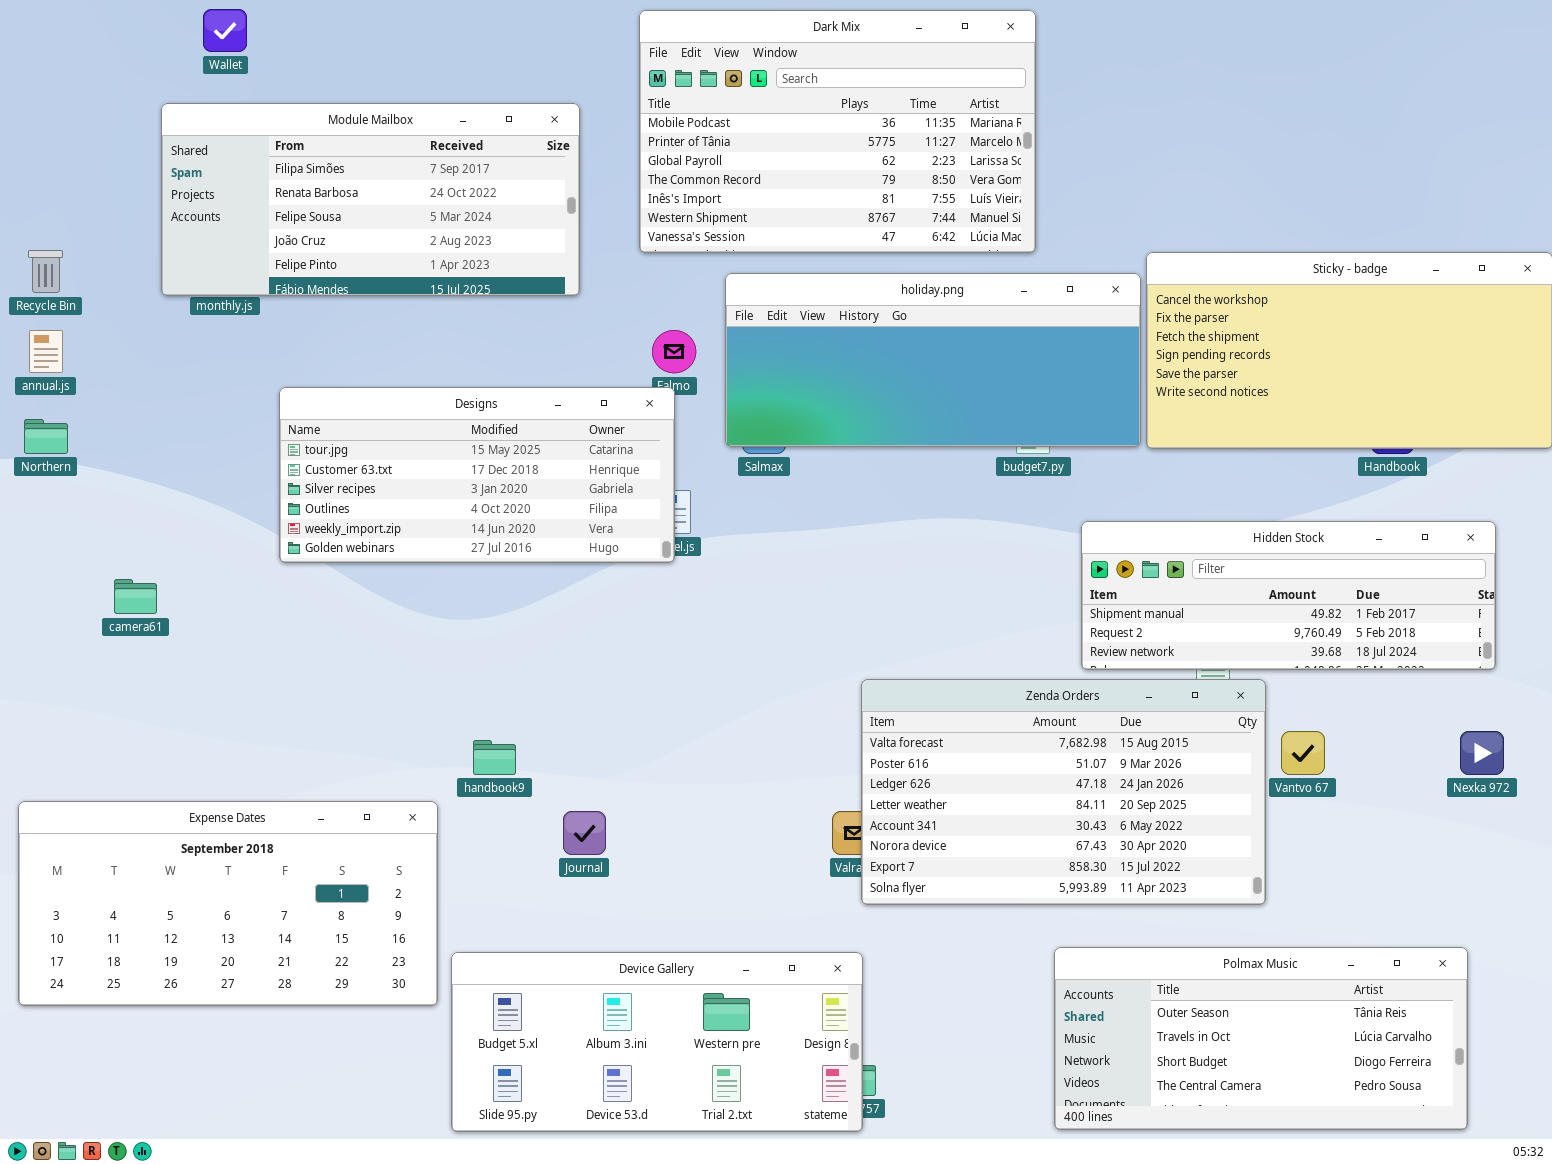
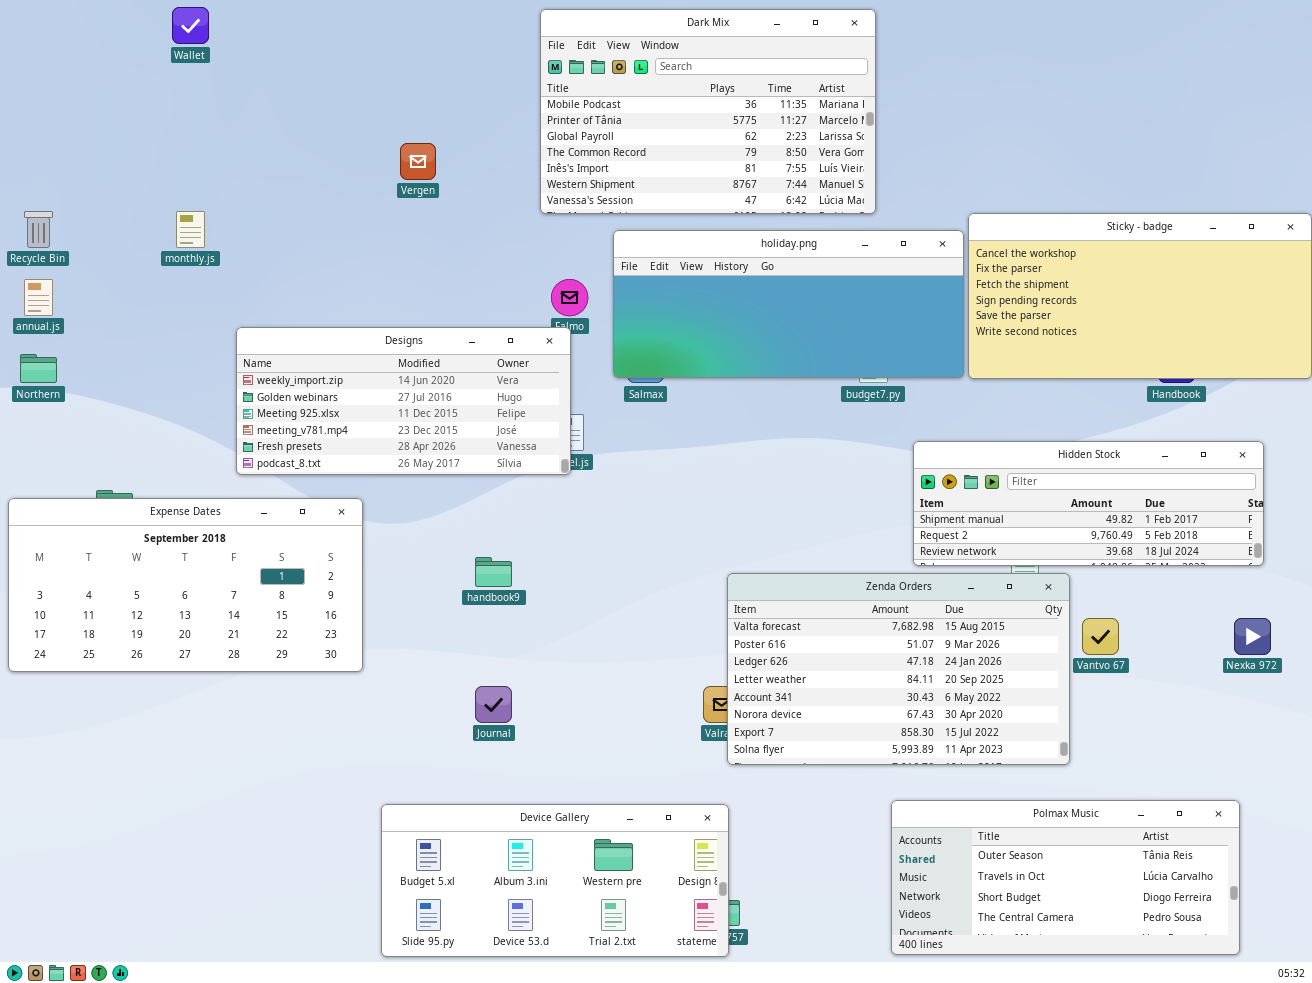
Module Mailbox: [161,103,580,296] -> none, closed
Designs: [279,387,675,563] -> [236,327,571,475], scrolled down 4 rows
handbook9: [473,740,516,775] -> [475,557,512,587], moved
Expense Dates: [18,801,438,1006] -> [8,498,363,672], moved

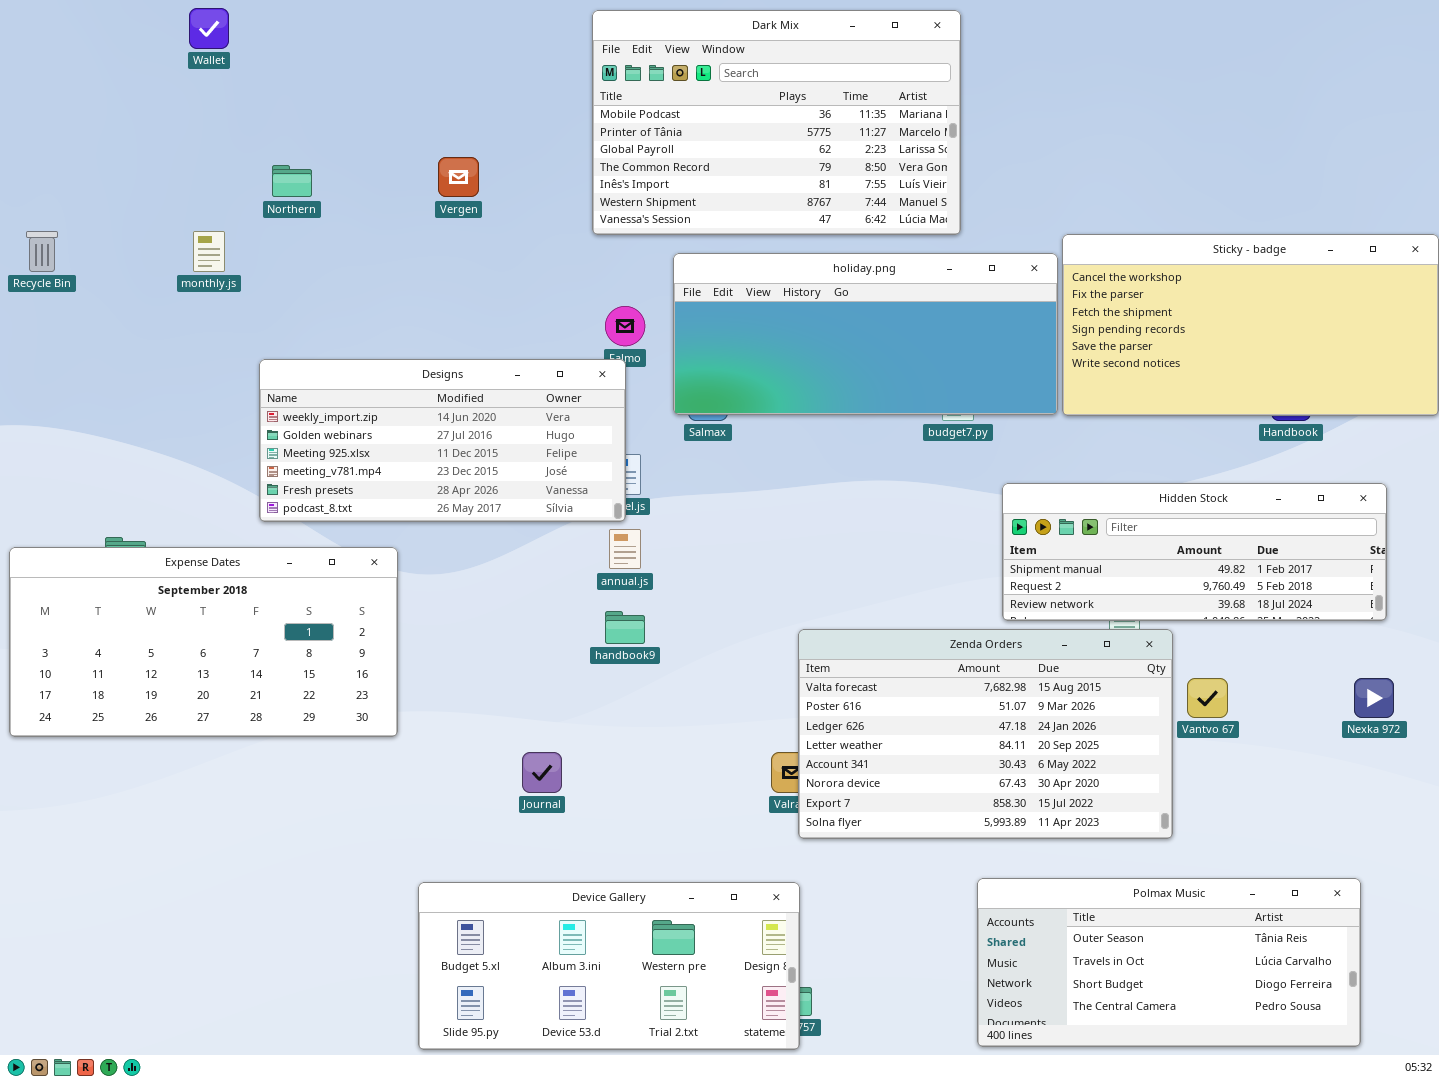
annual.js: [24,279,53,316] -> [609,529,641,569], moved
Northern: [20,354,57,383] -> [272,165,312,197], moved
handbook9: [475,557,512,587] -> [605,611,645,644], moved

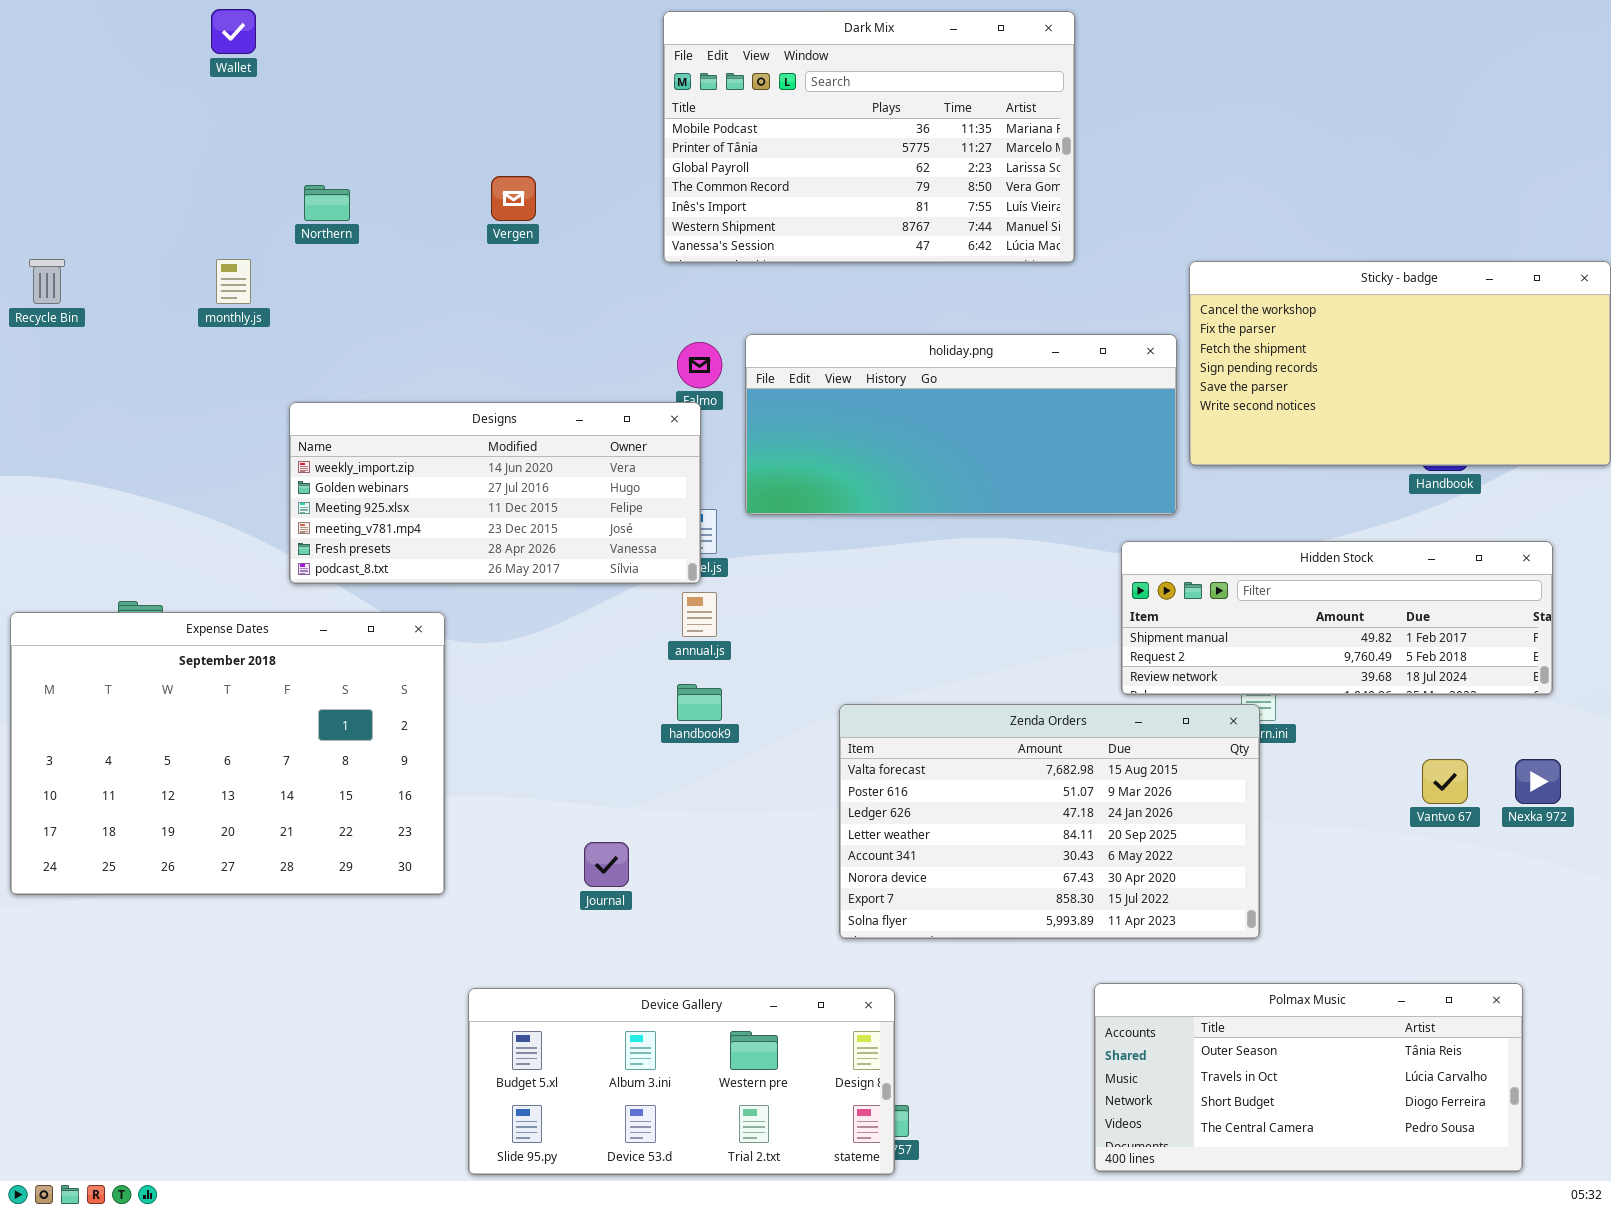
holiday.png: [673,253,1058,415] -> [745,334,1177,515], moved
Expense Dates: [9,547,398,737] -> [10,612,445,895], resized
Zenda Orders: [798,629,1173,839] -> [839,704,1260,939], moved
Vantvo 67: [1187,678,1228,718] -> [1422,759,1468,804], moved

